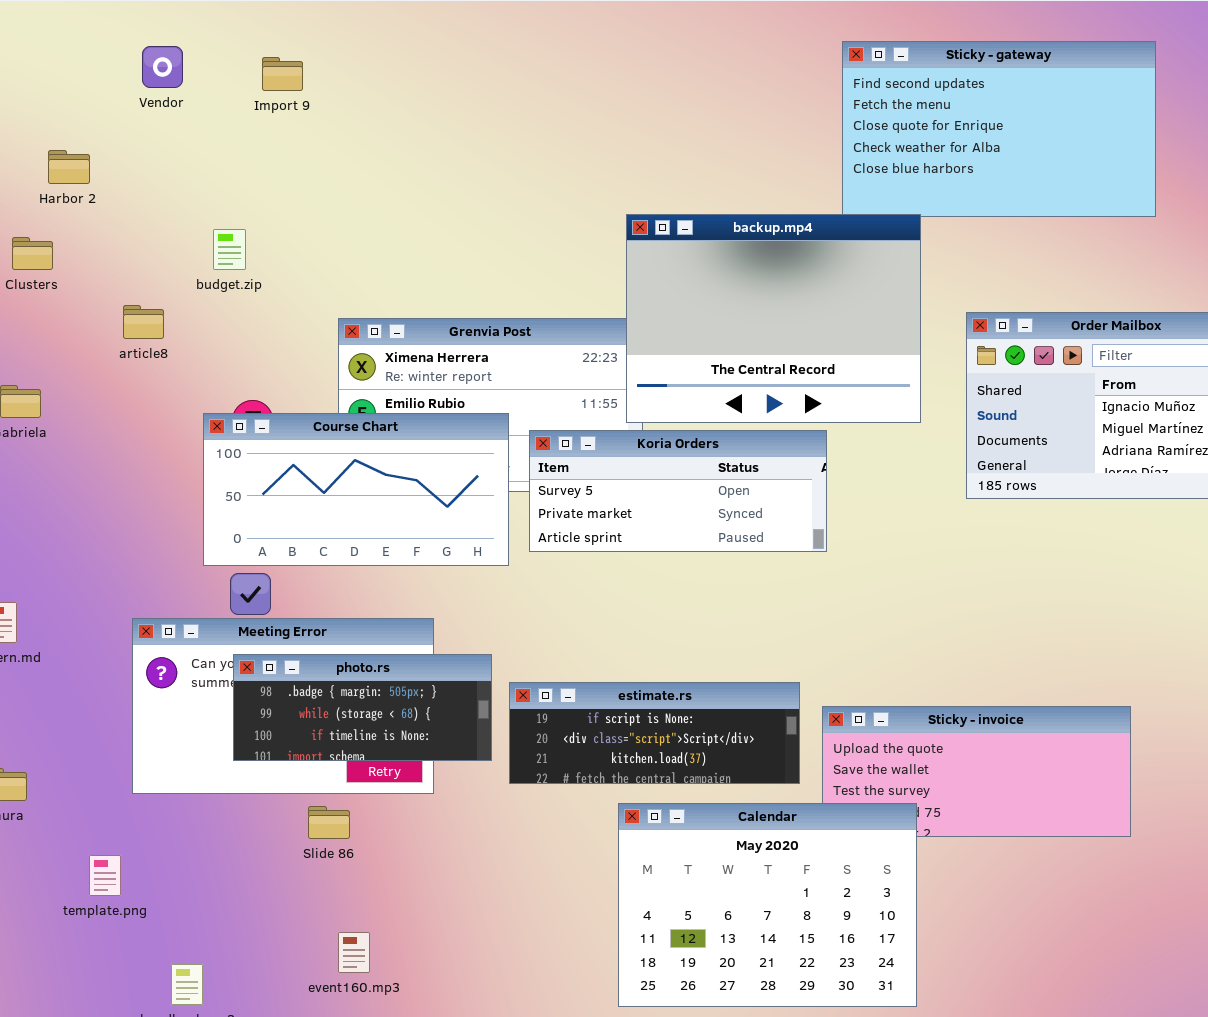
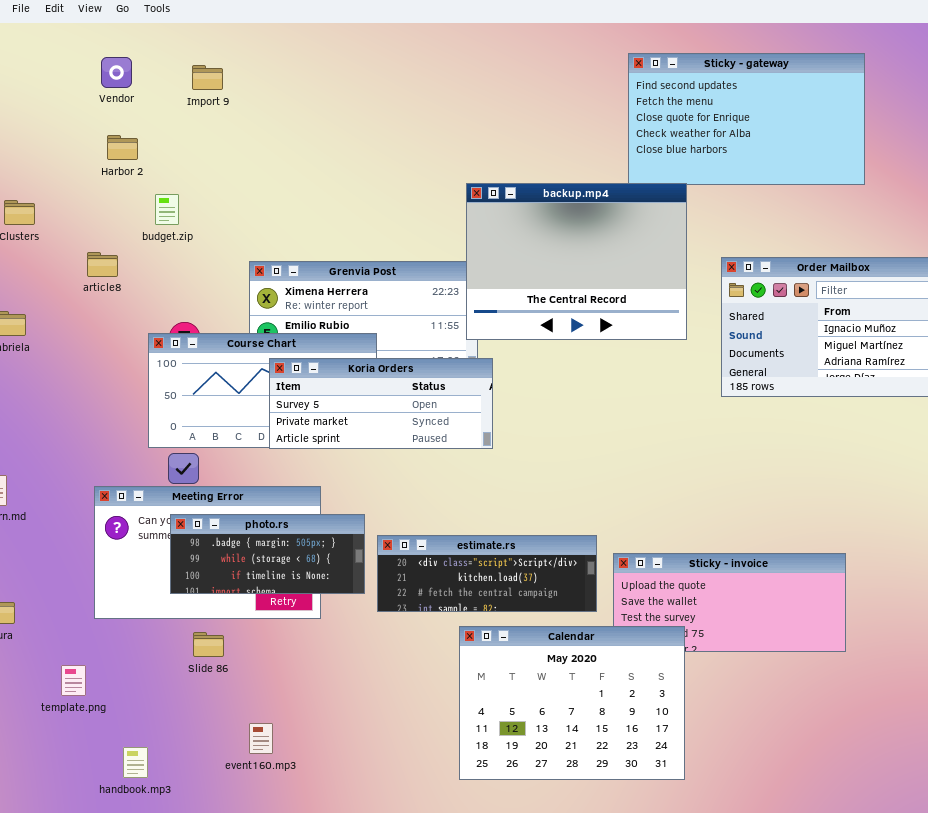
Harbor 2: [48,150,90,184] -> [107,135,138,160], moved
Koria Orders: [529,430,827,552] -> [269,358,493,449], moved
estimate.rs: [509,682,800,784] -> [377,535,597,612], scrolled down 1 row
Slide 86: [308,806,350,839] -> [193,632,224,657], moved

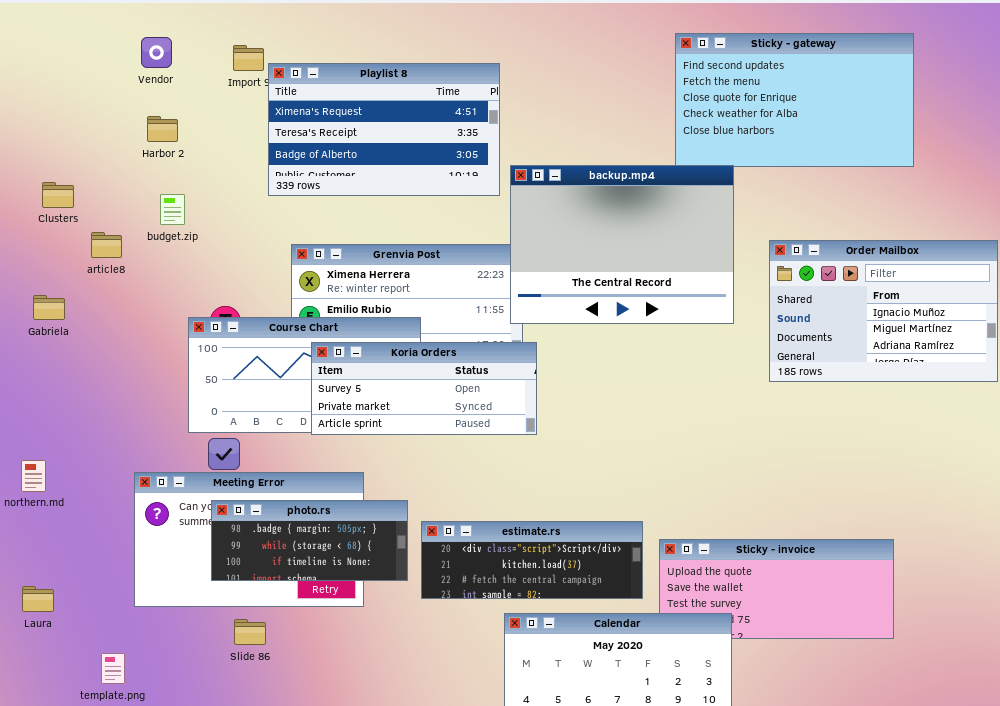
Playlist 8: none -> [268,63,500,196], opened
budget.zip: [155,194,179,225] -> [160,194,185,225], moved
article8: [87,252,118,277] -> [91,232,122,258], moved

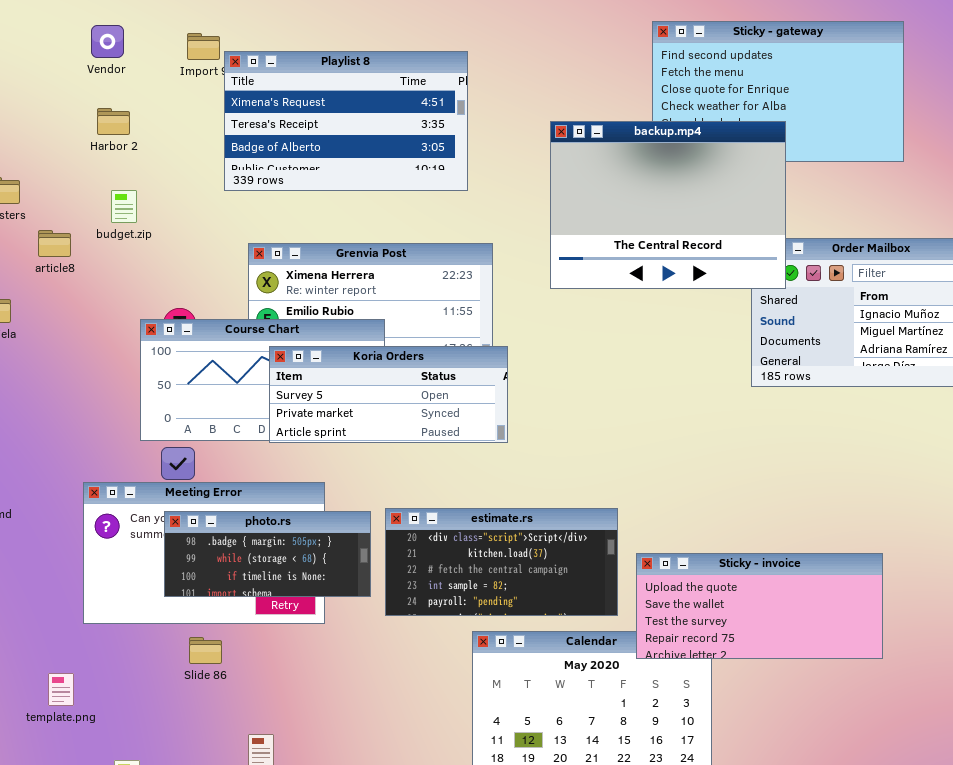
backup.mp4: [510,165,734,324] -> [550,121,786,289], moved
estimate.rs: [421,521,643,599] -> [385,508,618,616], resized
Sticky - invoice: [659,539,894,639] -> [636,553,883,659], raised

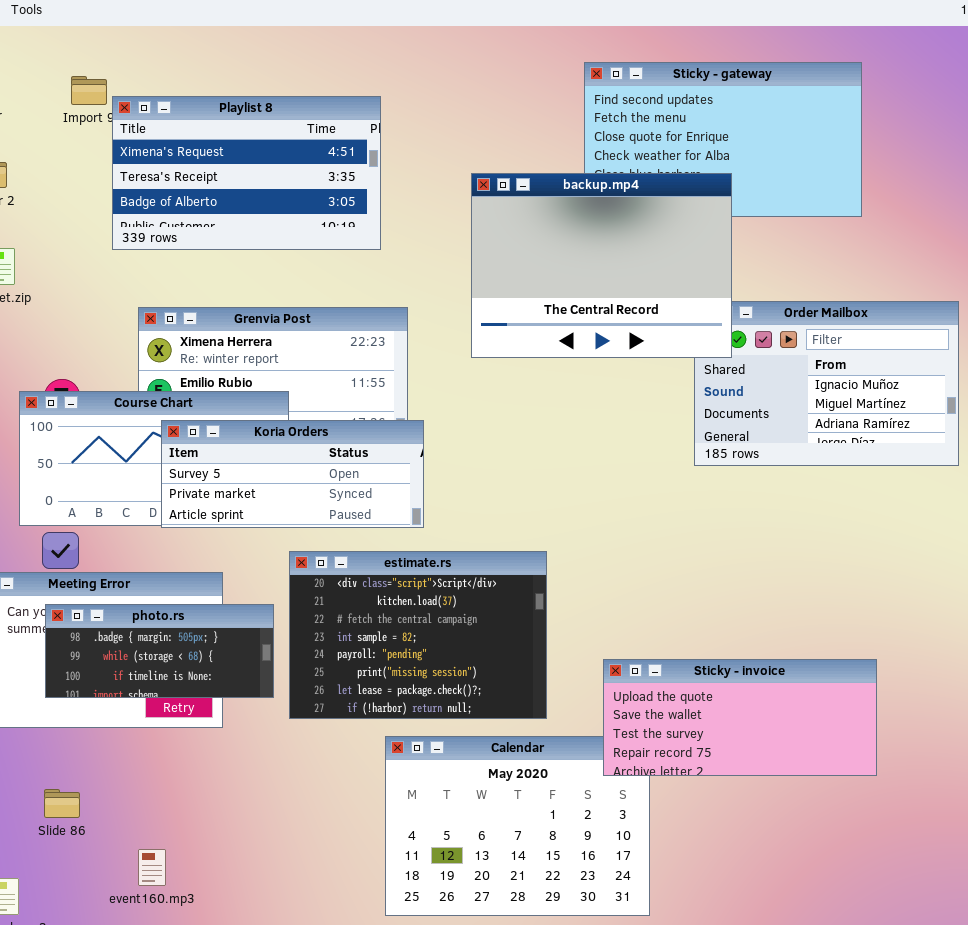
estimate.rs: [385,508,618,616] -> [289,551,547,719], resized
Sticky - invoice: [636,553,883,659] -> [603,659,877,776], moved
Slide 86: [189,637,222,664] -> [44,789,80,818], moved

